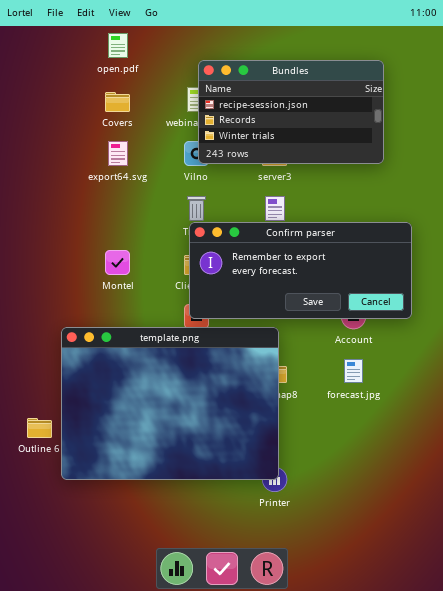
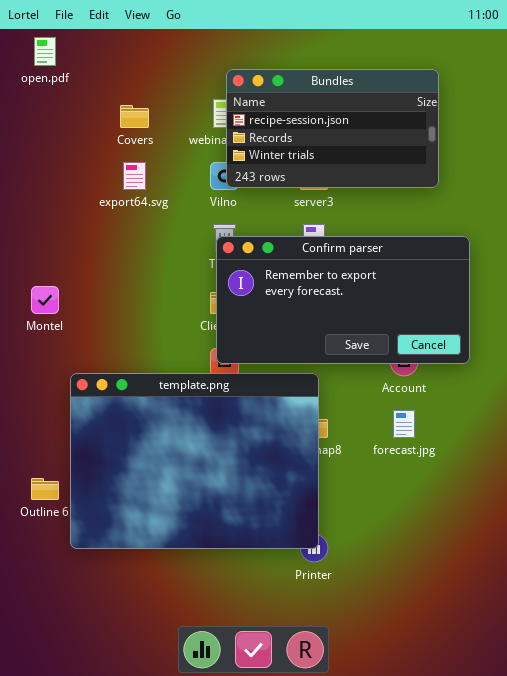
open.pdf: [108,33,128,58] -> [34,37,56,66], moved
Confirm parser: [189,222,412,319] -> [216,236,470,364], resized
Montel: [105,250,130,275] -> [31,286,59,314], moved

